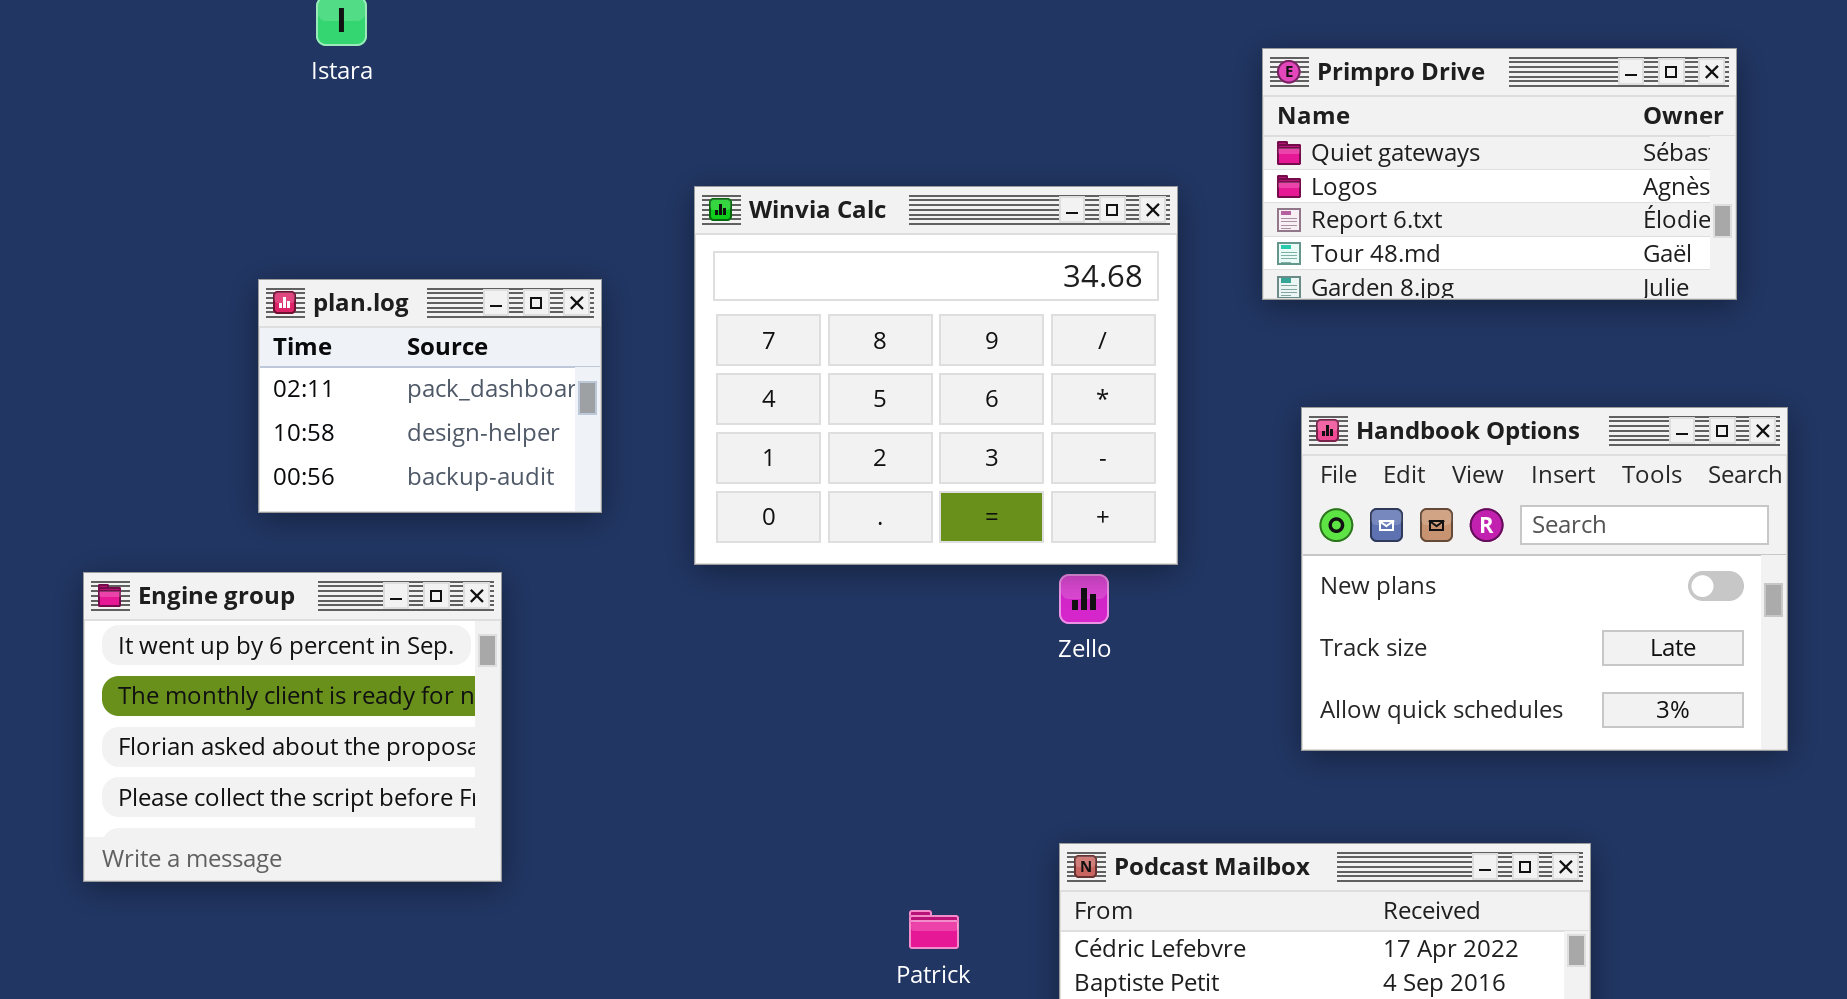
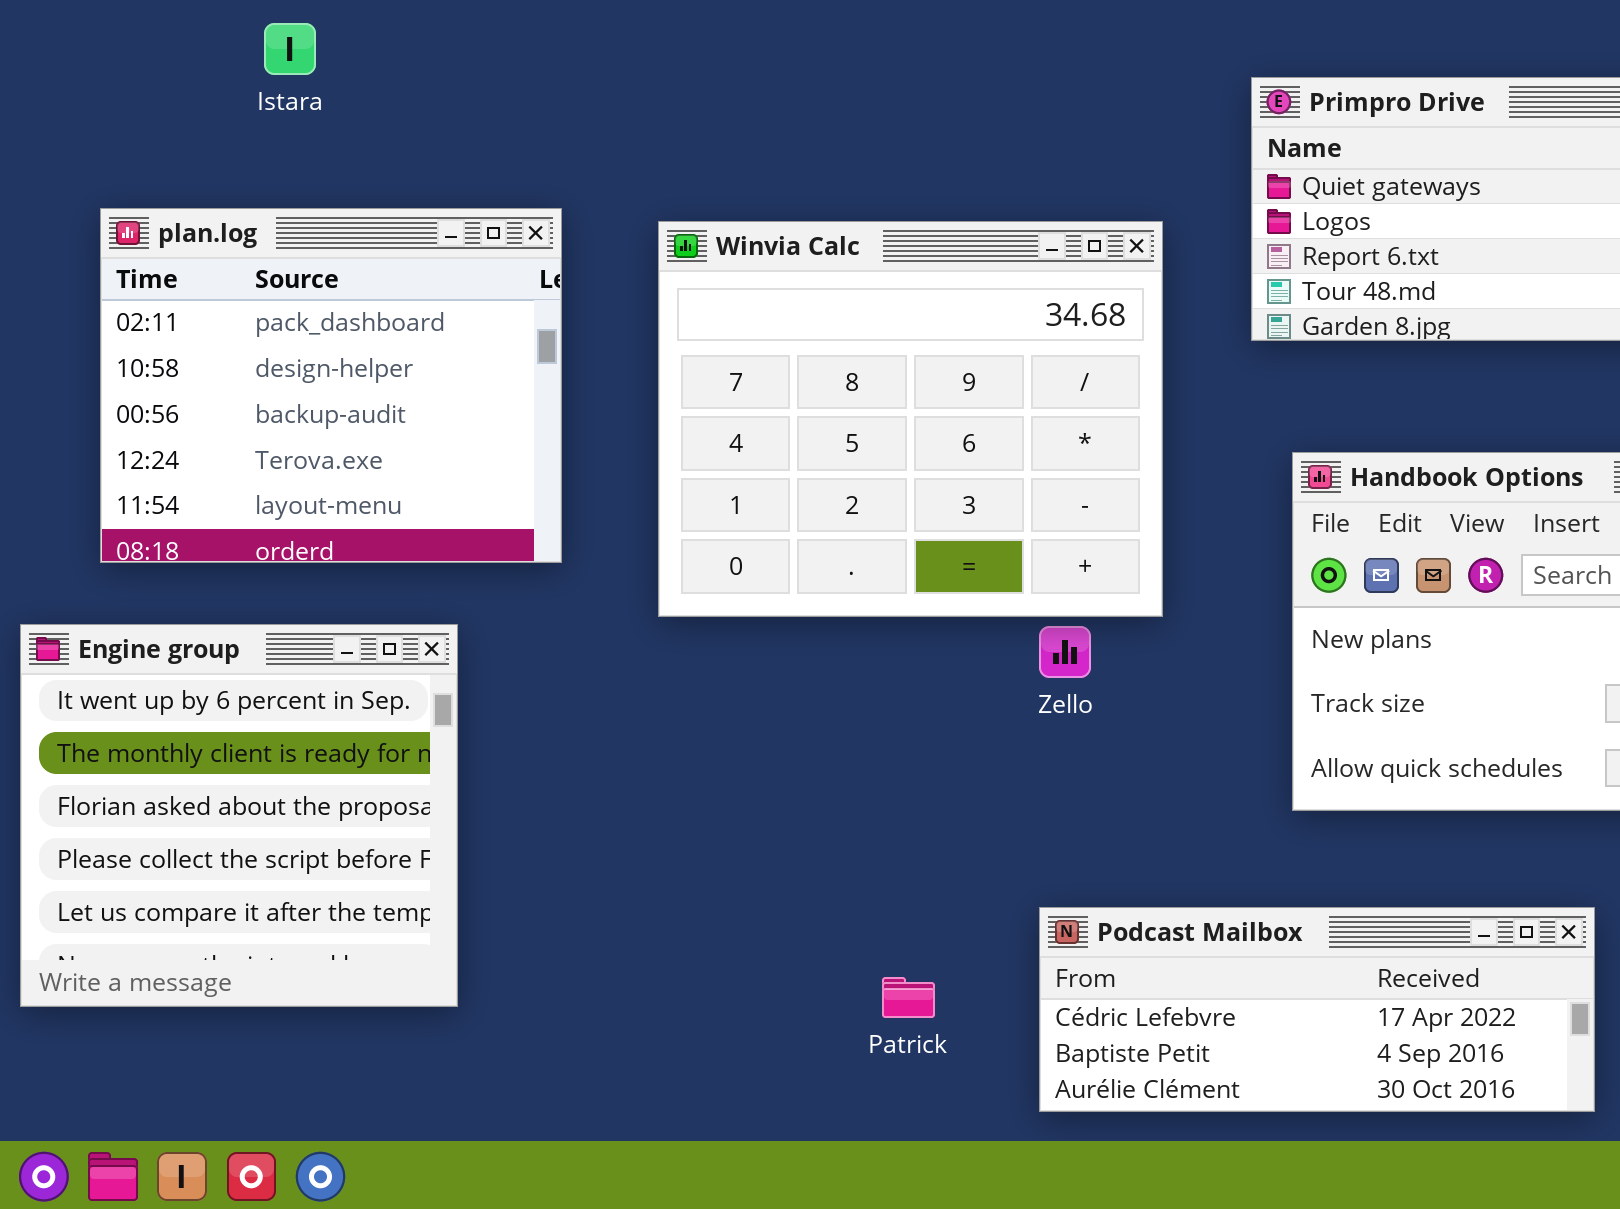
plan.log: [258,279,602,513] -> [100,208,562,563], resized
Engine group: [83,572,502,882] -> [20,624,458,1007], resized

